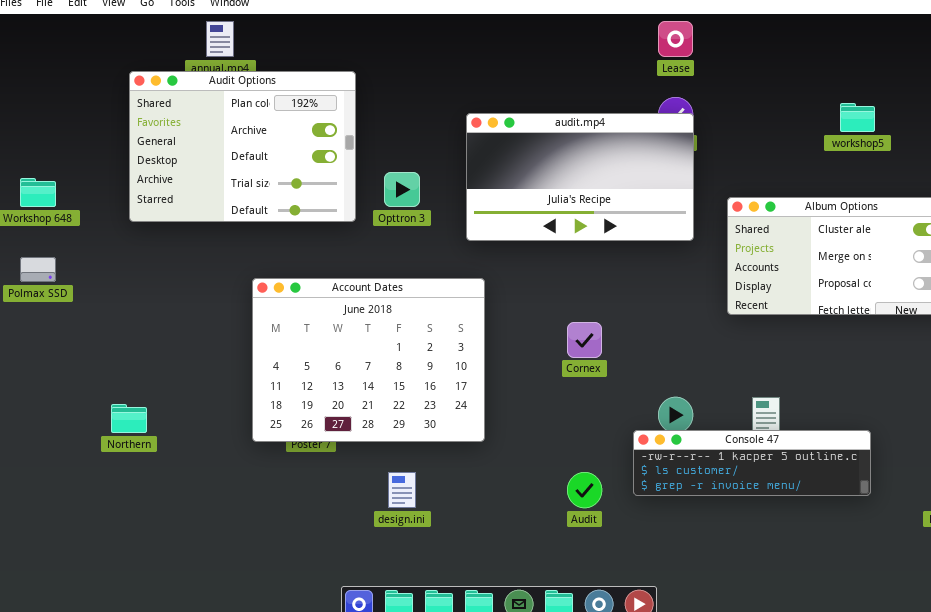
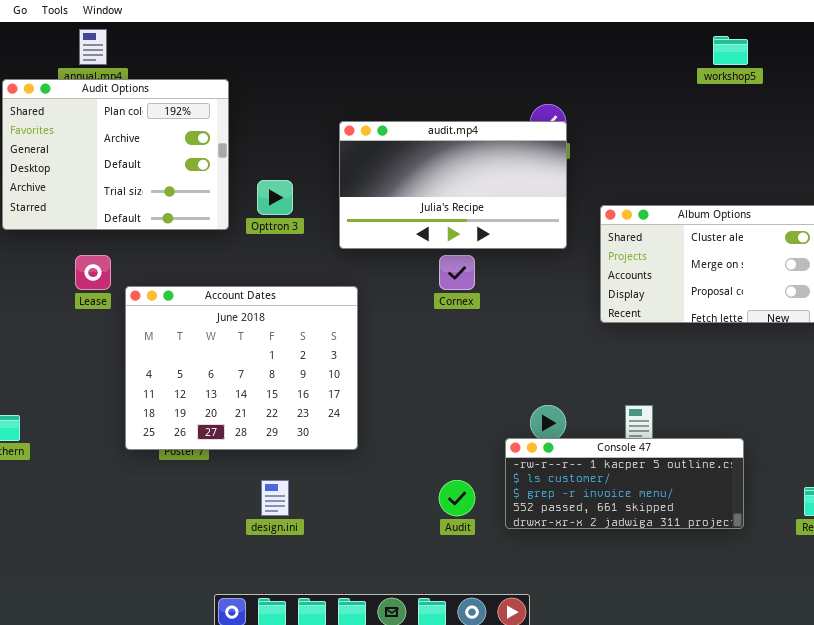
Lease: [658,21,693,57] -> [75,255,111,290], moved
workshop5: [840,103,875,132] -> [713,36,748,65], moved
Cornex: [567,322,602,358] -> [439,255,475,290], moved
Console 47: [633,430,871,496] -> [505,438,744,529], resized

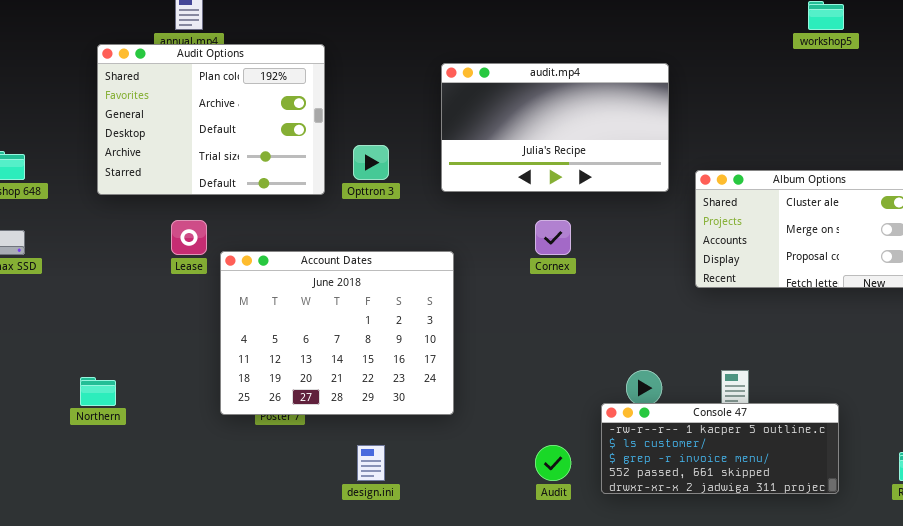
audit.mp4: [339,121,567,249] -> [441,63,669,192], moved

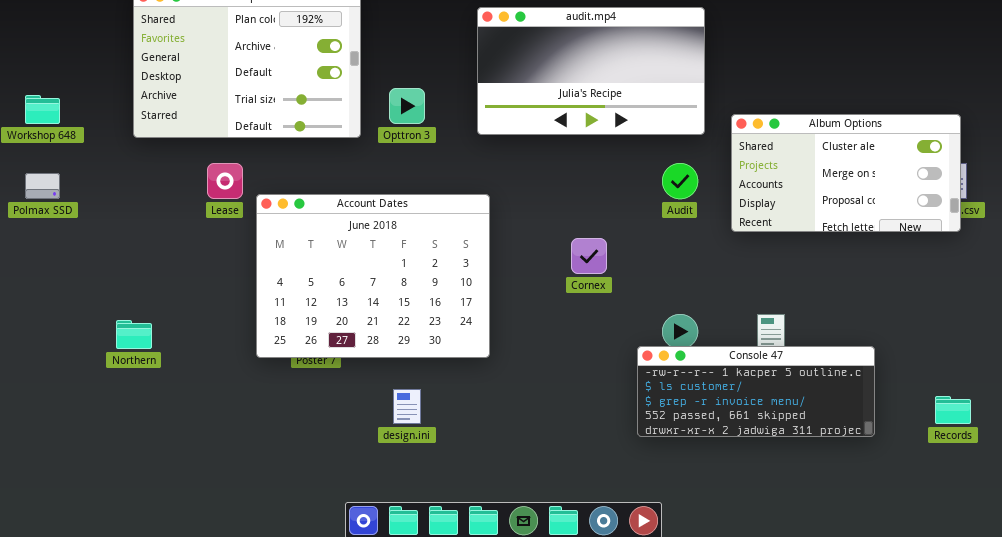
Cornex: [535,220,571,255] -> [571,238,607,274], moved
Audit: [535,445,571,481] -> [662,163,698,199], moved

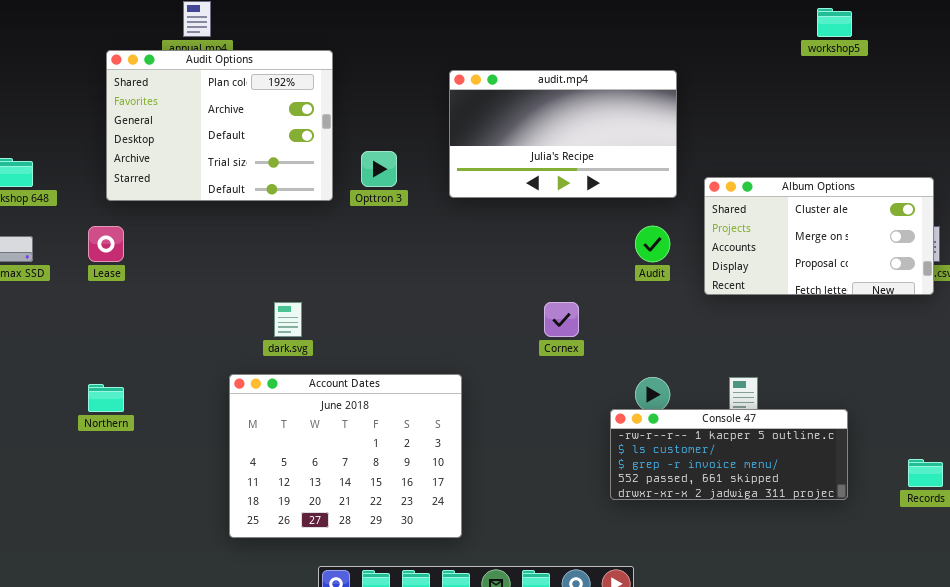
Lease: [207,163,243,199] -> [88,226,124,262], moved
Account Dates: [256,194,490,358] -> [229,374,462,538], moved

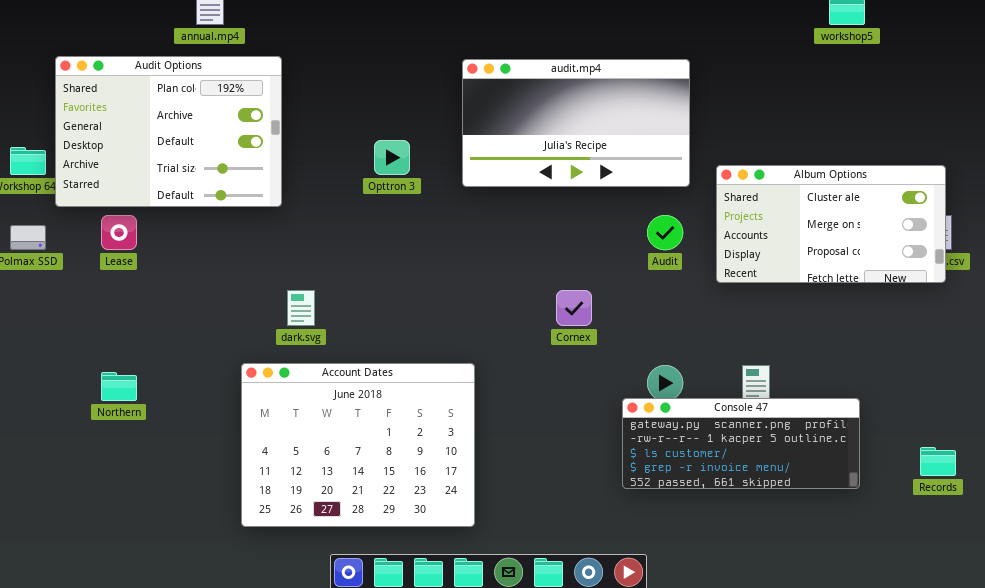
Audit Options: [106,50,333,201] -> [55,56,282,207], moved
Console 47: [610,409,848,500] -> [622,398,860,489], scrolled up 1 row

